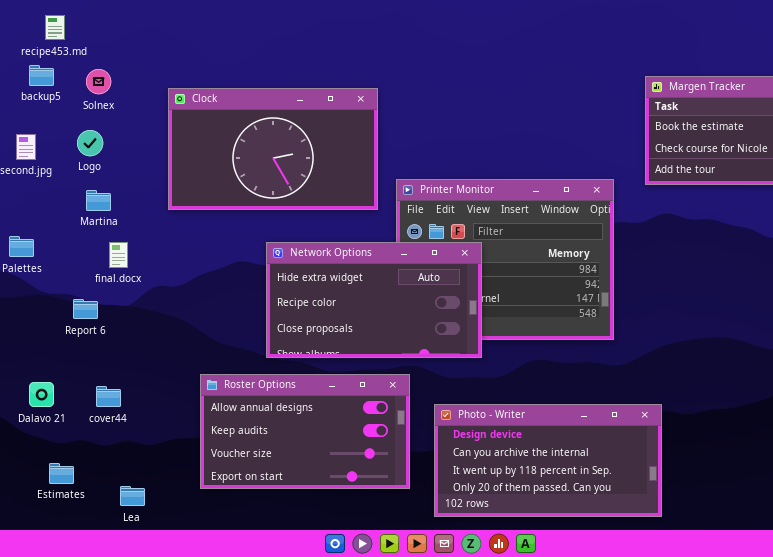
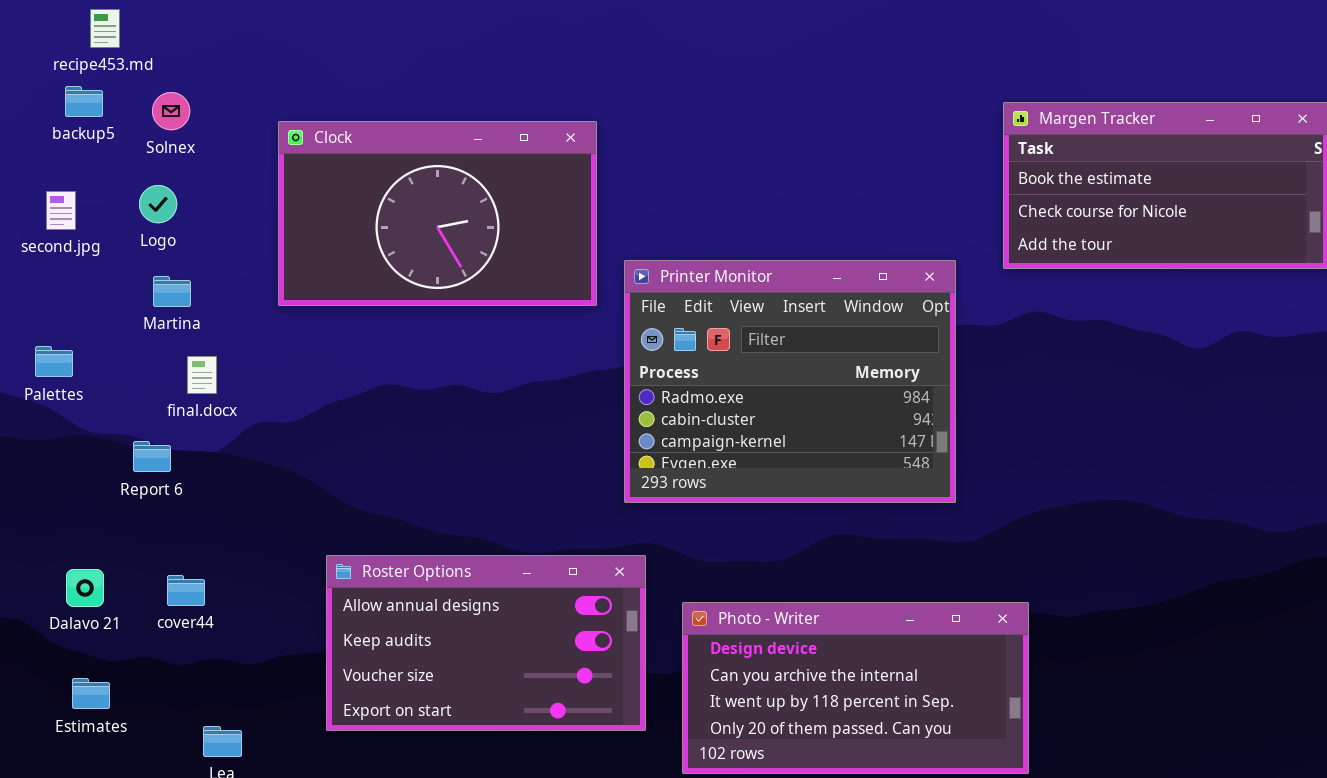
Network Options: [266,242,482,358] -> none, closed
Estimates: [49,463,74,484] -> [72,678,110,709], moved

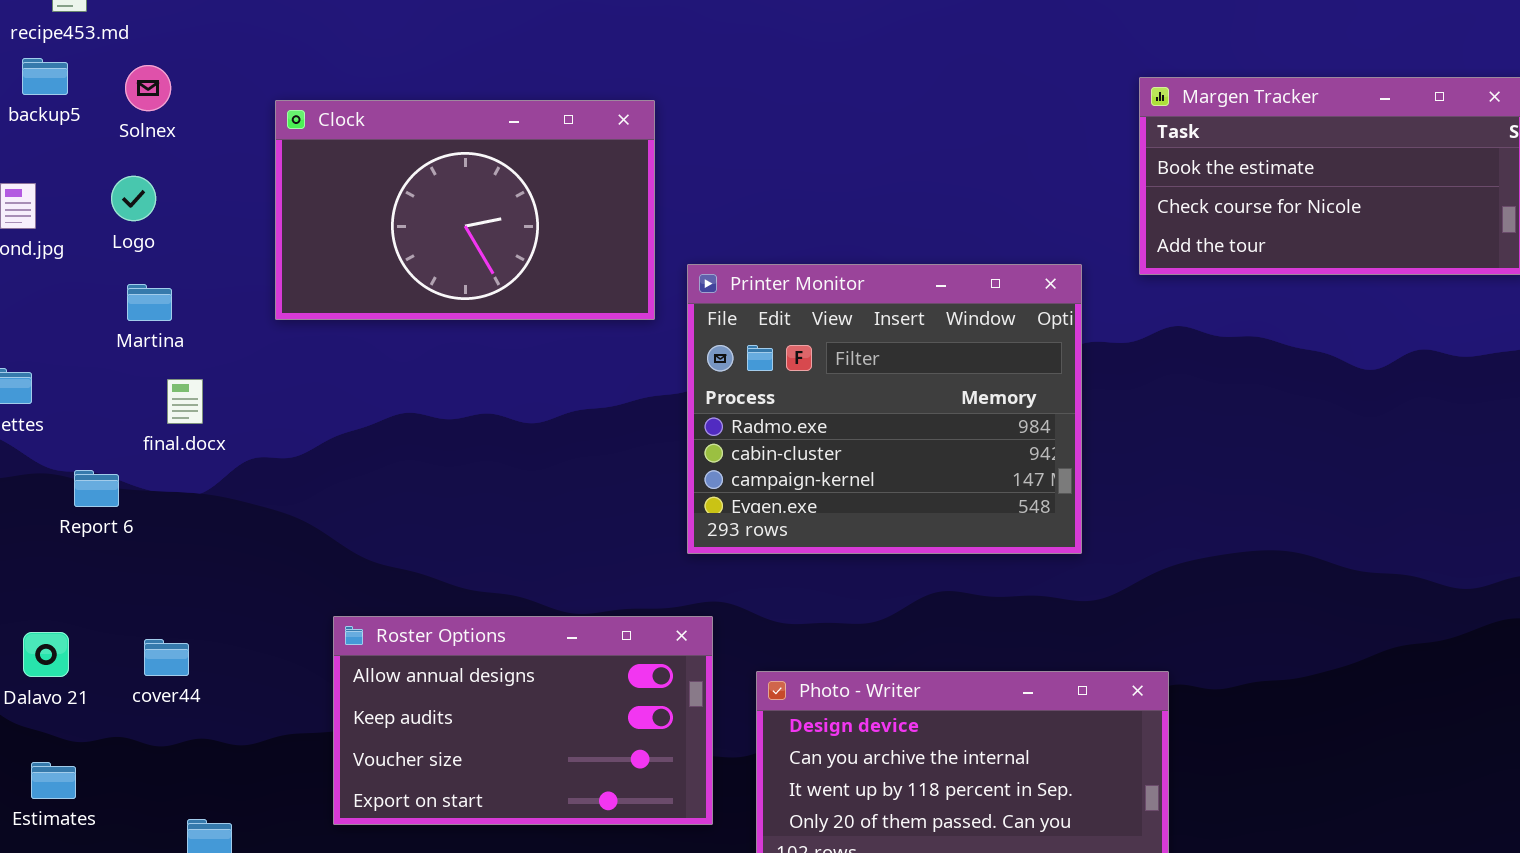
Report 6: [133,441,171,472] -> [74,470,119,507], moved

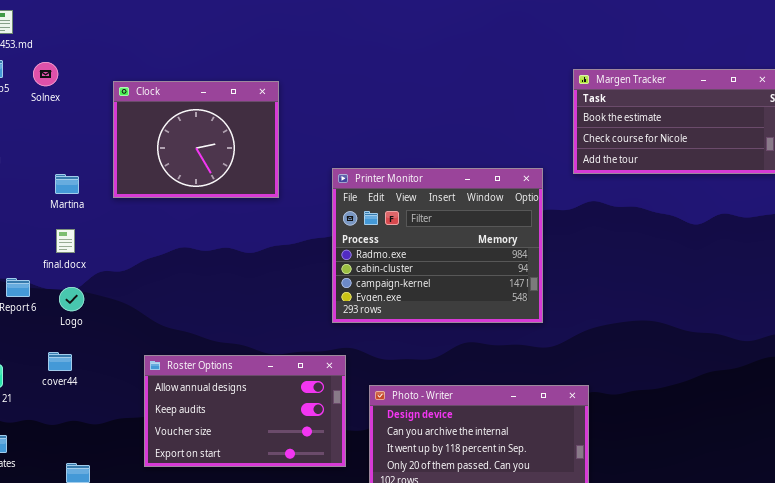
Clock: [275,100,655,320] -> [113,81,279,198], resized
Logo: [111,176,156,221] -> [59,287,84,311], moved
Martina: [127,284,172,321] -> [55,174,79,194], moved
cover44: [144,639,189,676] -> [48,352,72,371], moved

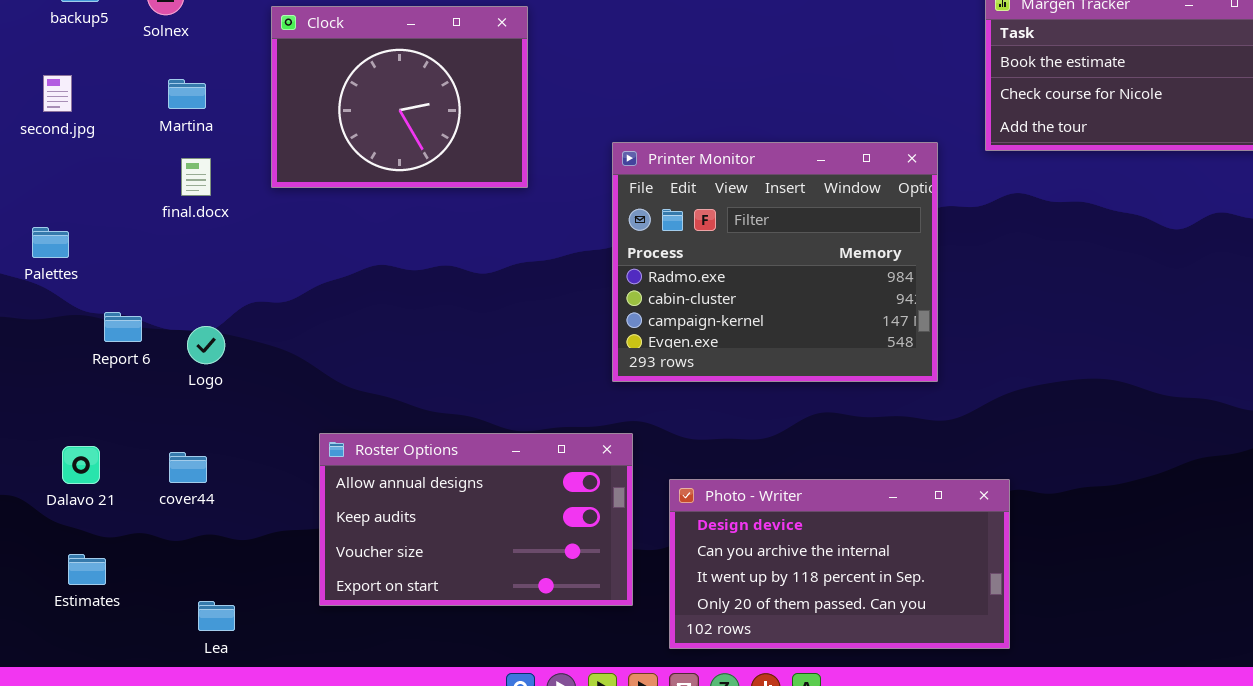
Martina: [55,174,79,194] -> [168,79,206,109], moved
final.docx: [56,229,75,253] -> [181,158,211,196], moved
cover44: [48,352,72,371] -> [169,452,207,483], moved

